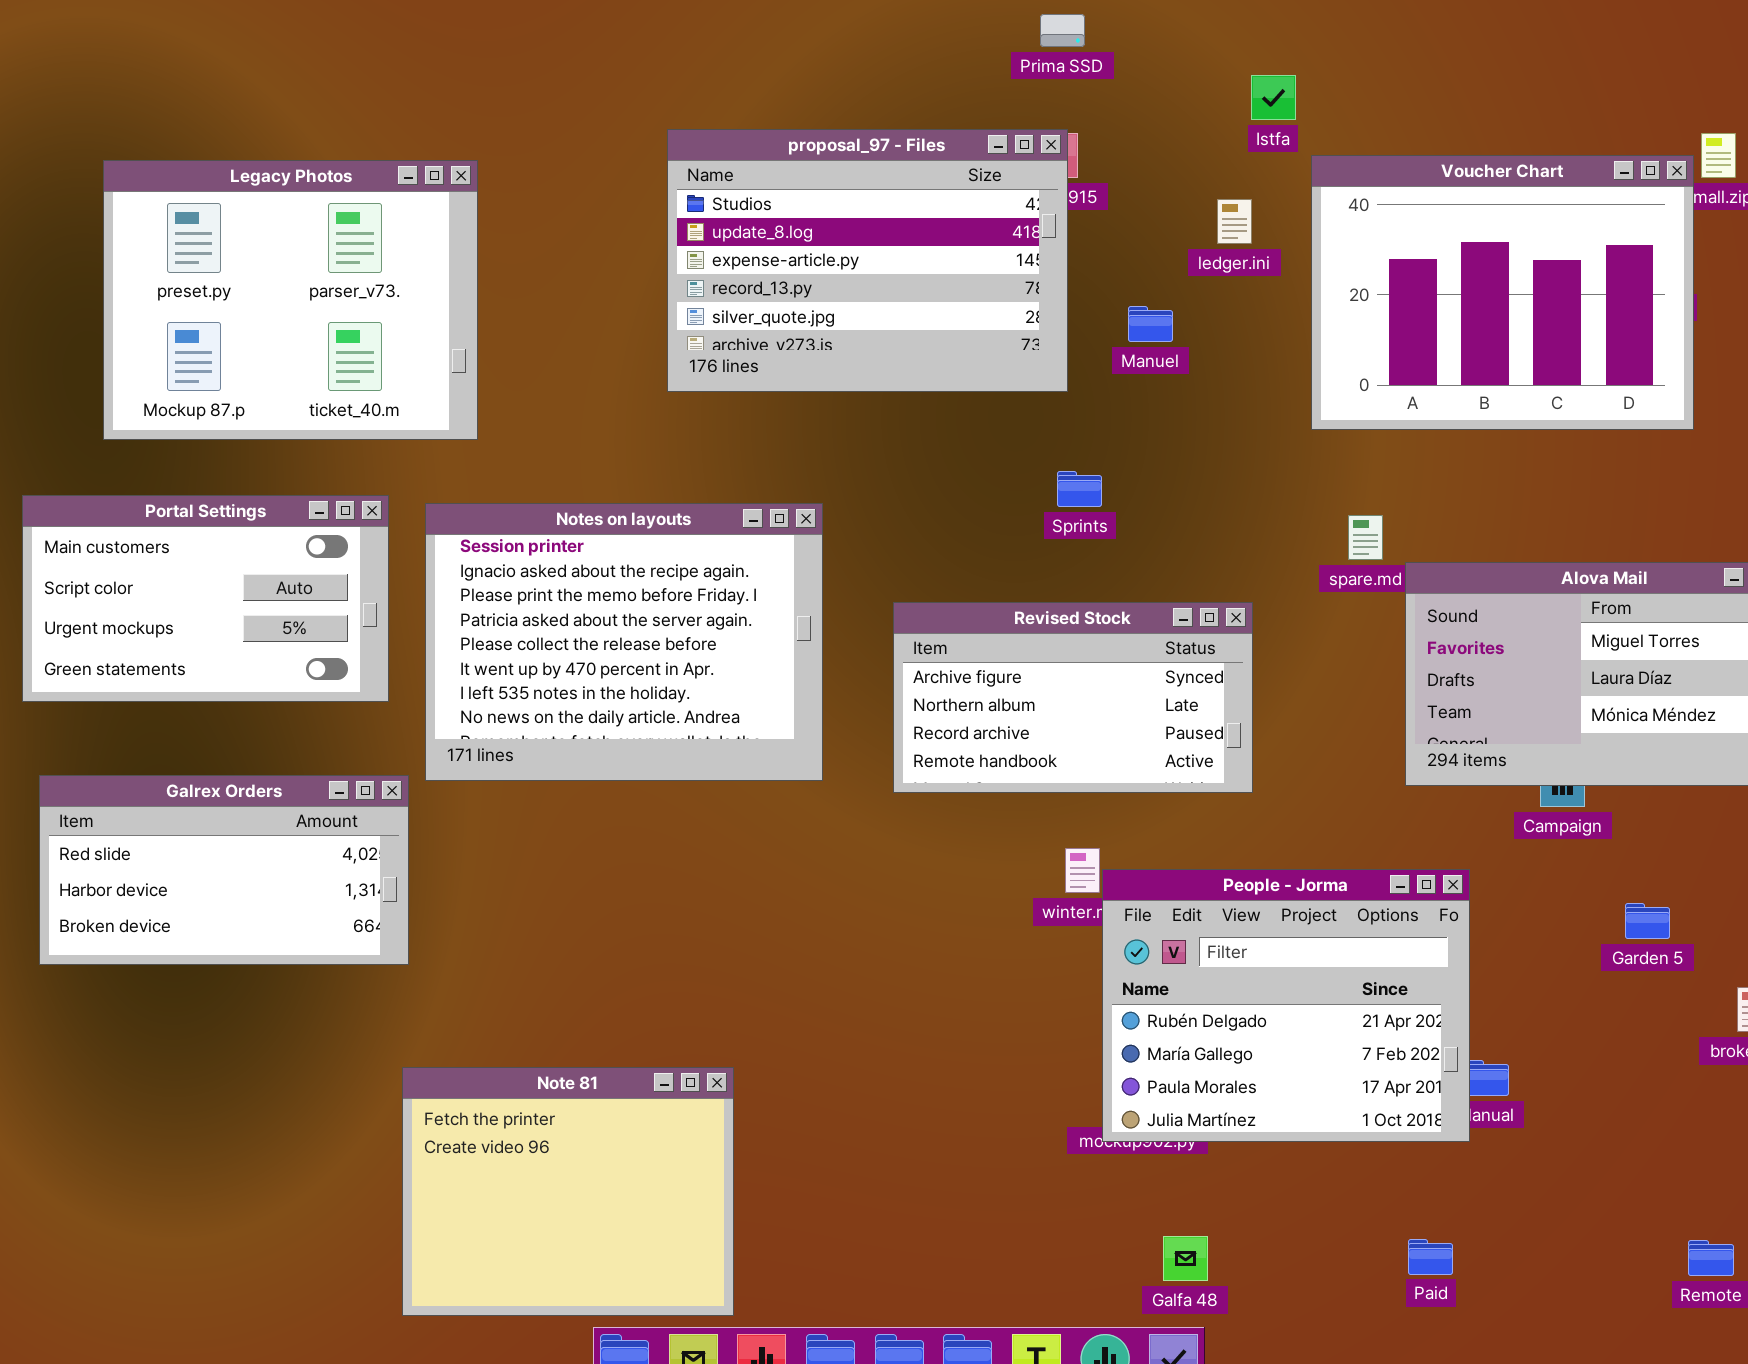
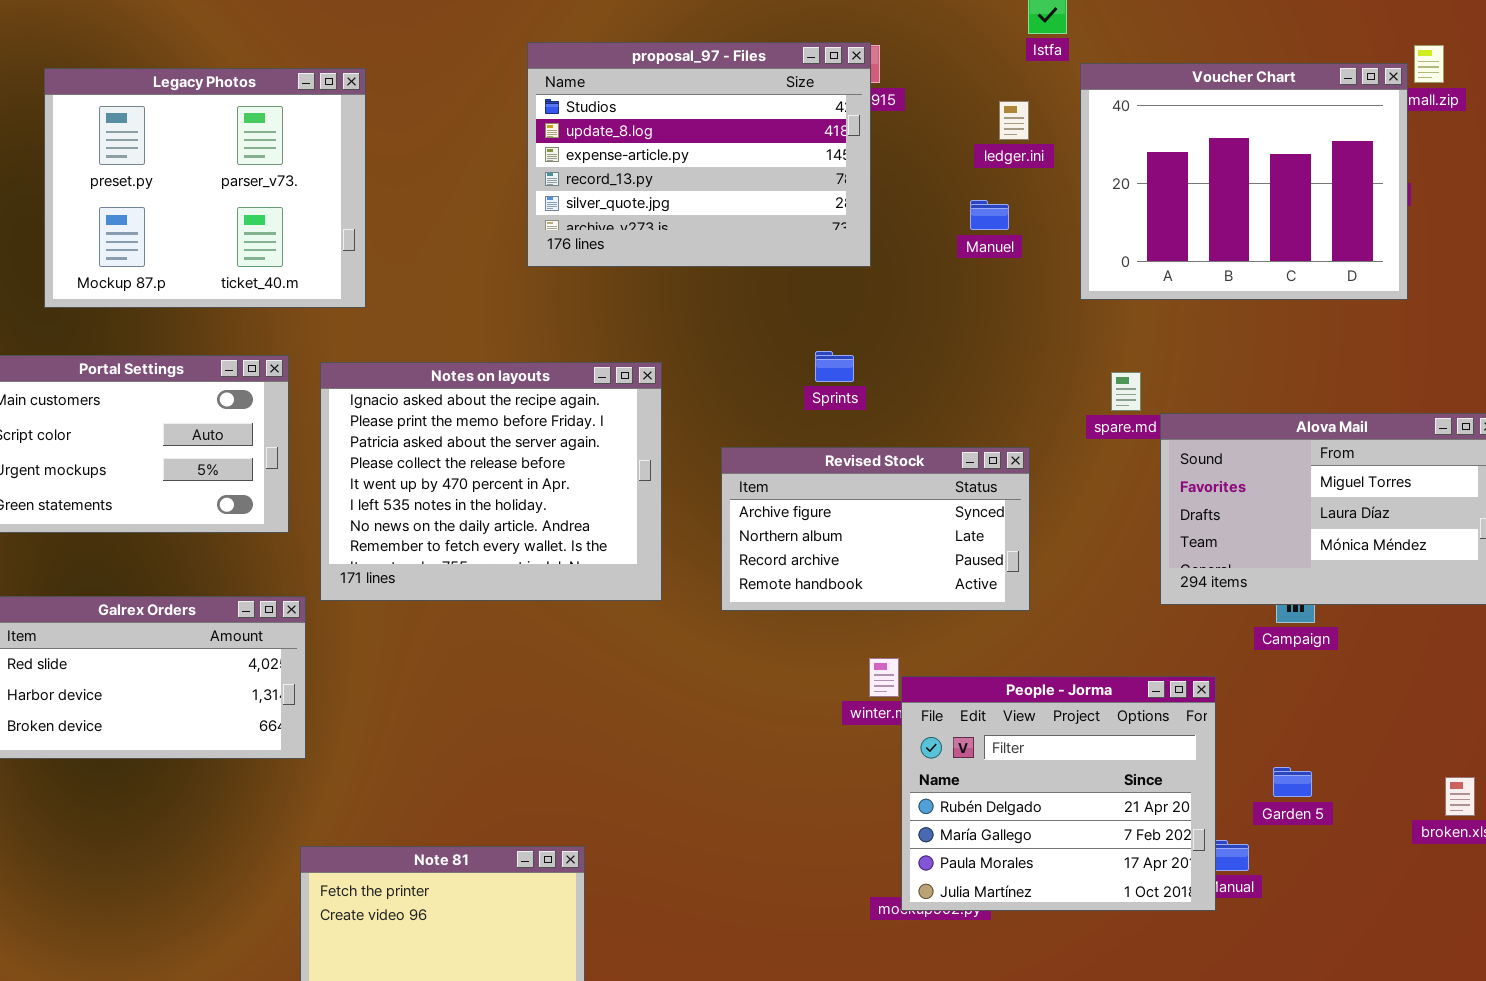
Manuel: [1128,306,1173,342] -> [970,200,1009,230], moved
Sprints: [1057,471,1102,507] -> [815,351,854,382], moved
Notes on layouts: [425,503,823,781] -> [320,362,662,601], scrolled down 1 row
Garden 5: [1625,903,1670,939] -> [1273,767,1312,797], moved

